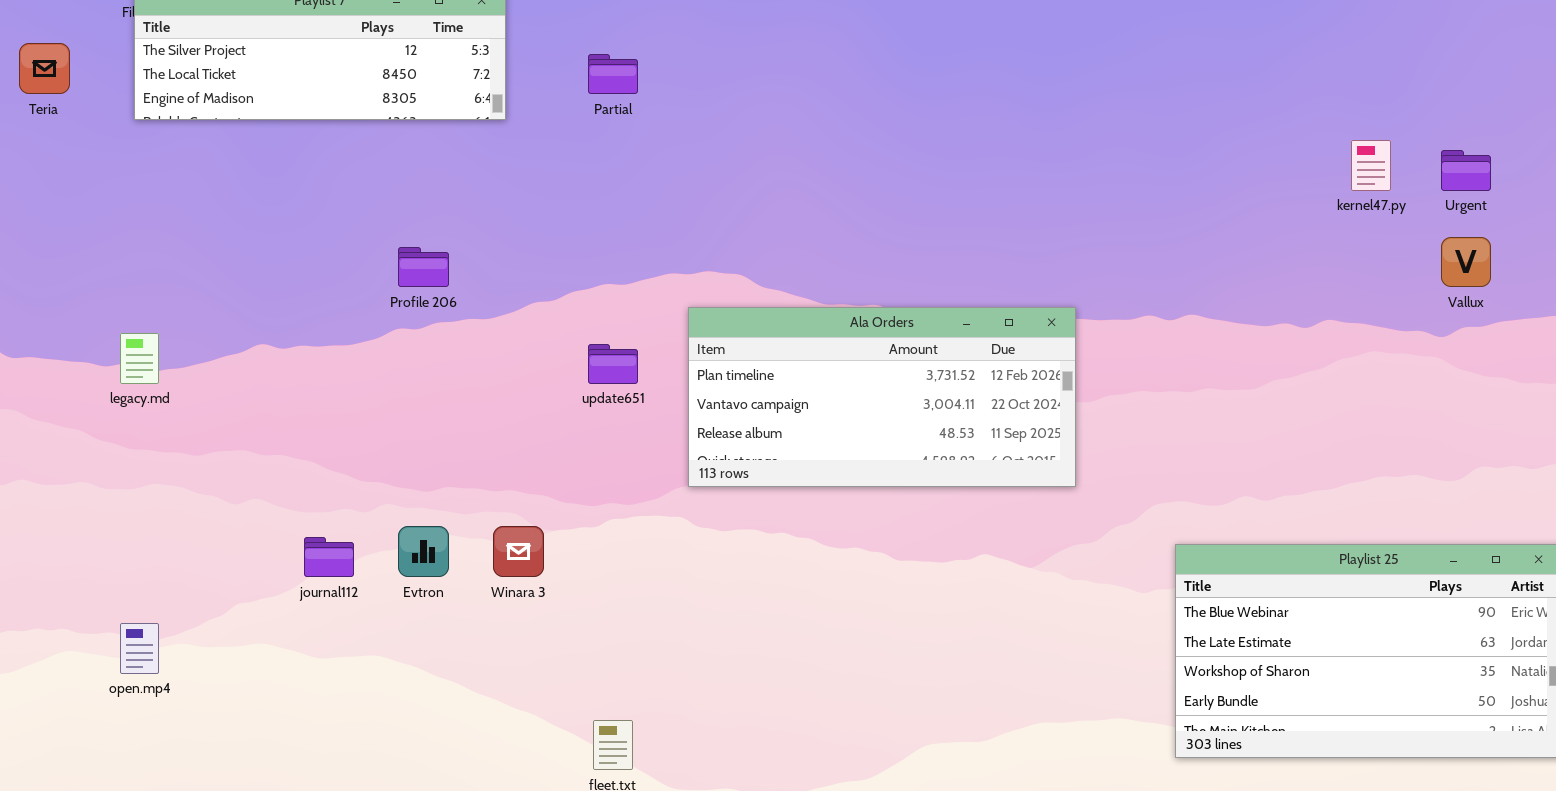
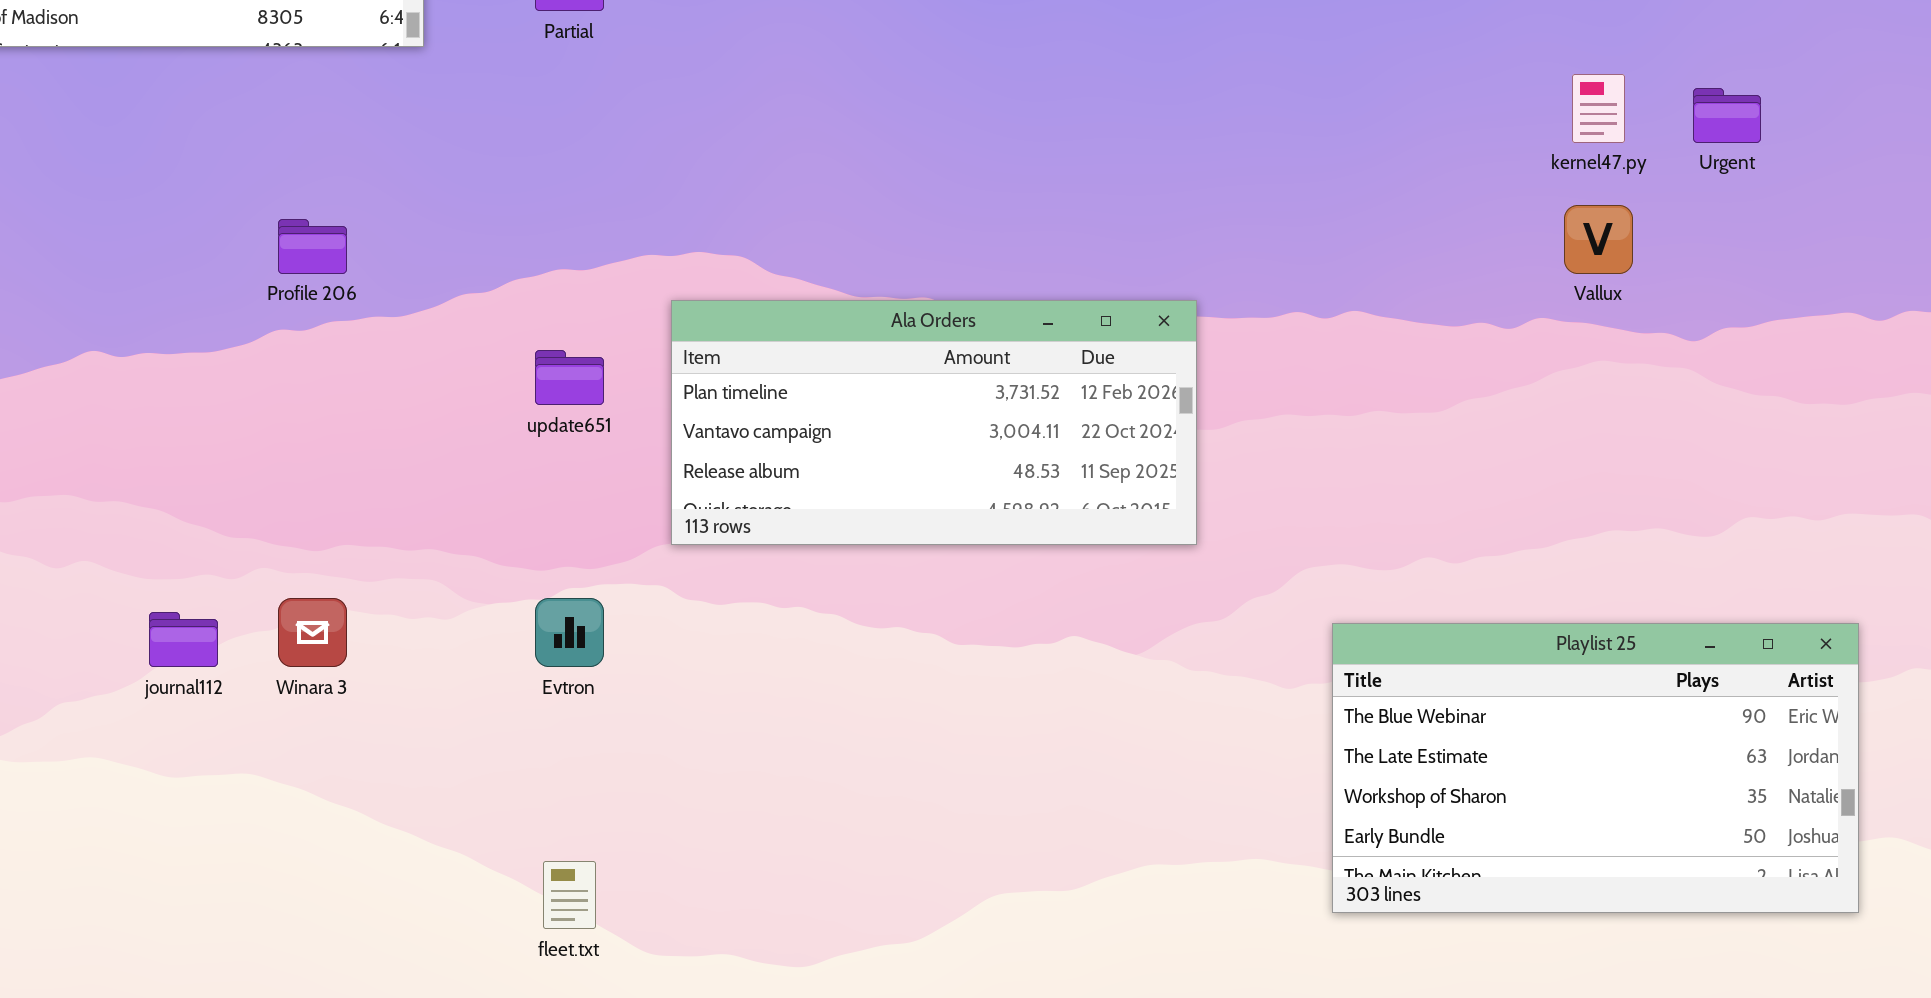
Vallux: [1441,237,1491,287] -> [1564,205,1633,274], moved
Evtron: [398,526,449,577] -> [535,598,604,667], moved
Winara 3: [493,526,544,577] -> [278,598,347,667], moved

